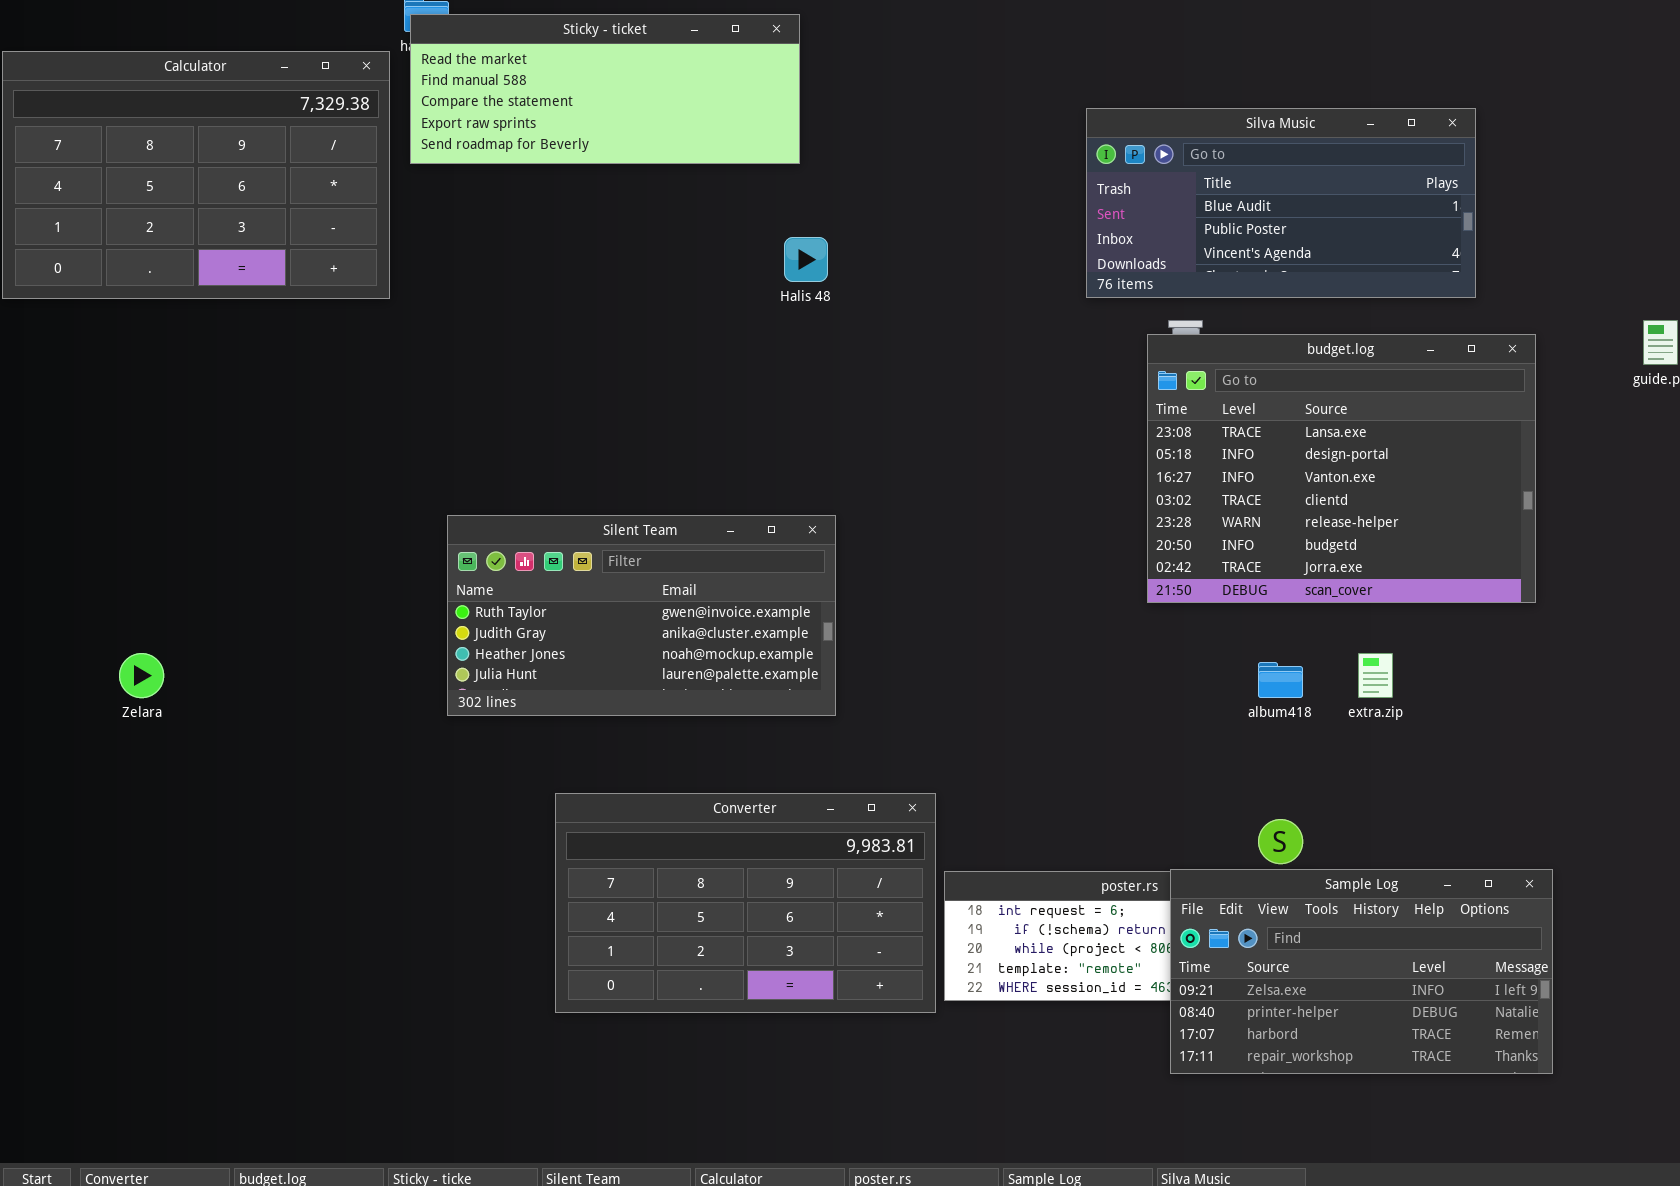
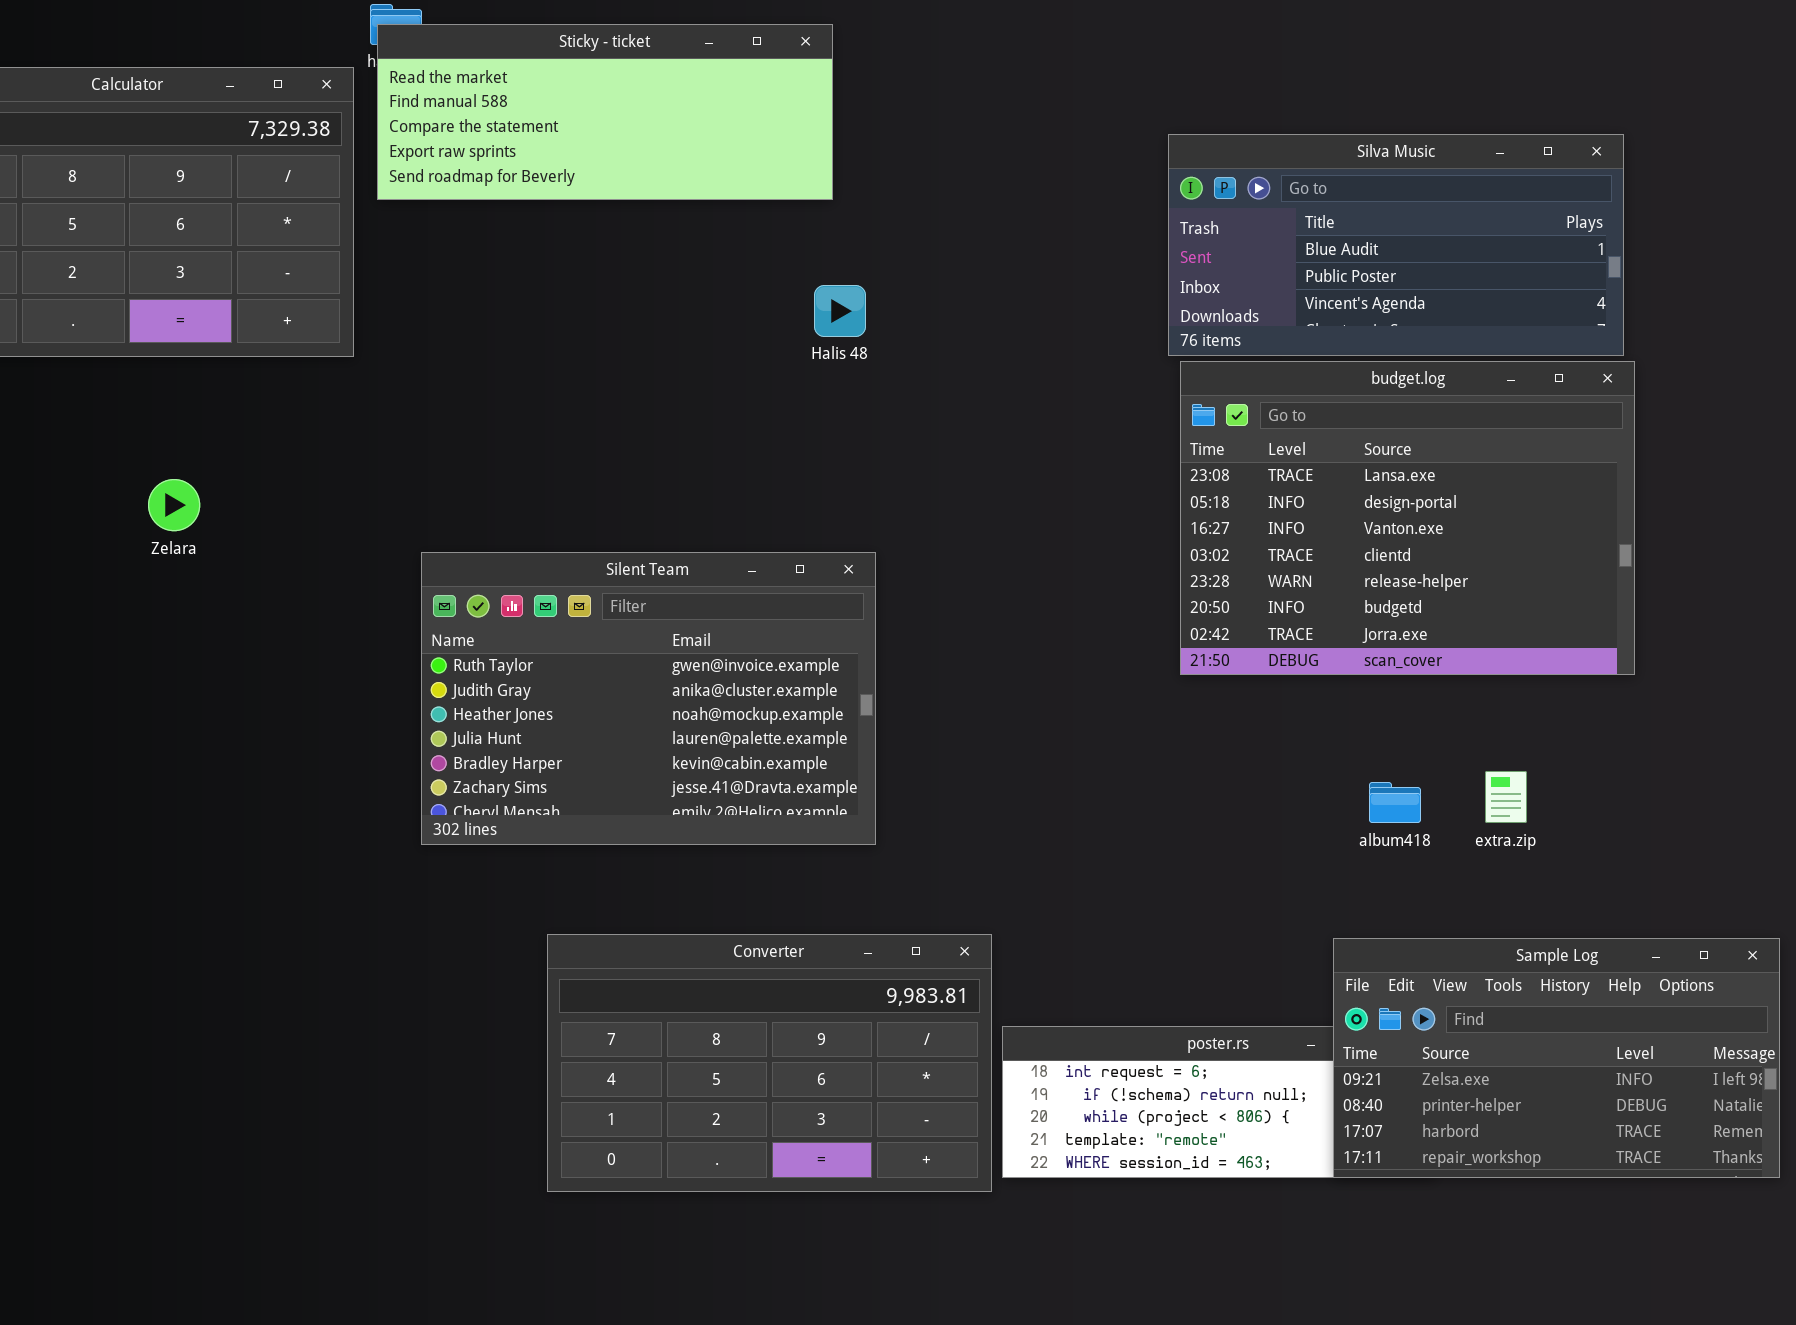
budget.log: [1147,334,1536,603] -> [1180,361,1635,675], moved
Silent Team: [447,515,836,716] -> [421,552,876,845], resized
Zelara: [119,653,164,698] -> [148,479,200,531], moved
Sample Log: [1170,869,1553,1074] -> [1333,938,1780,1178], moved

